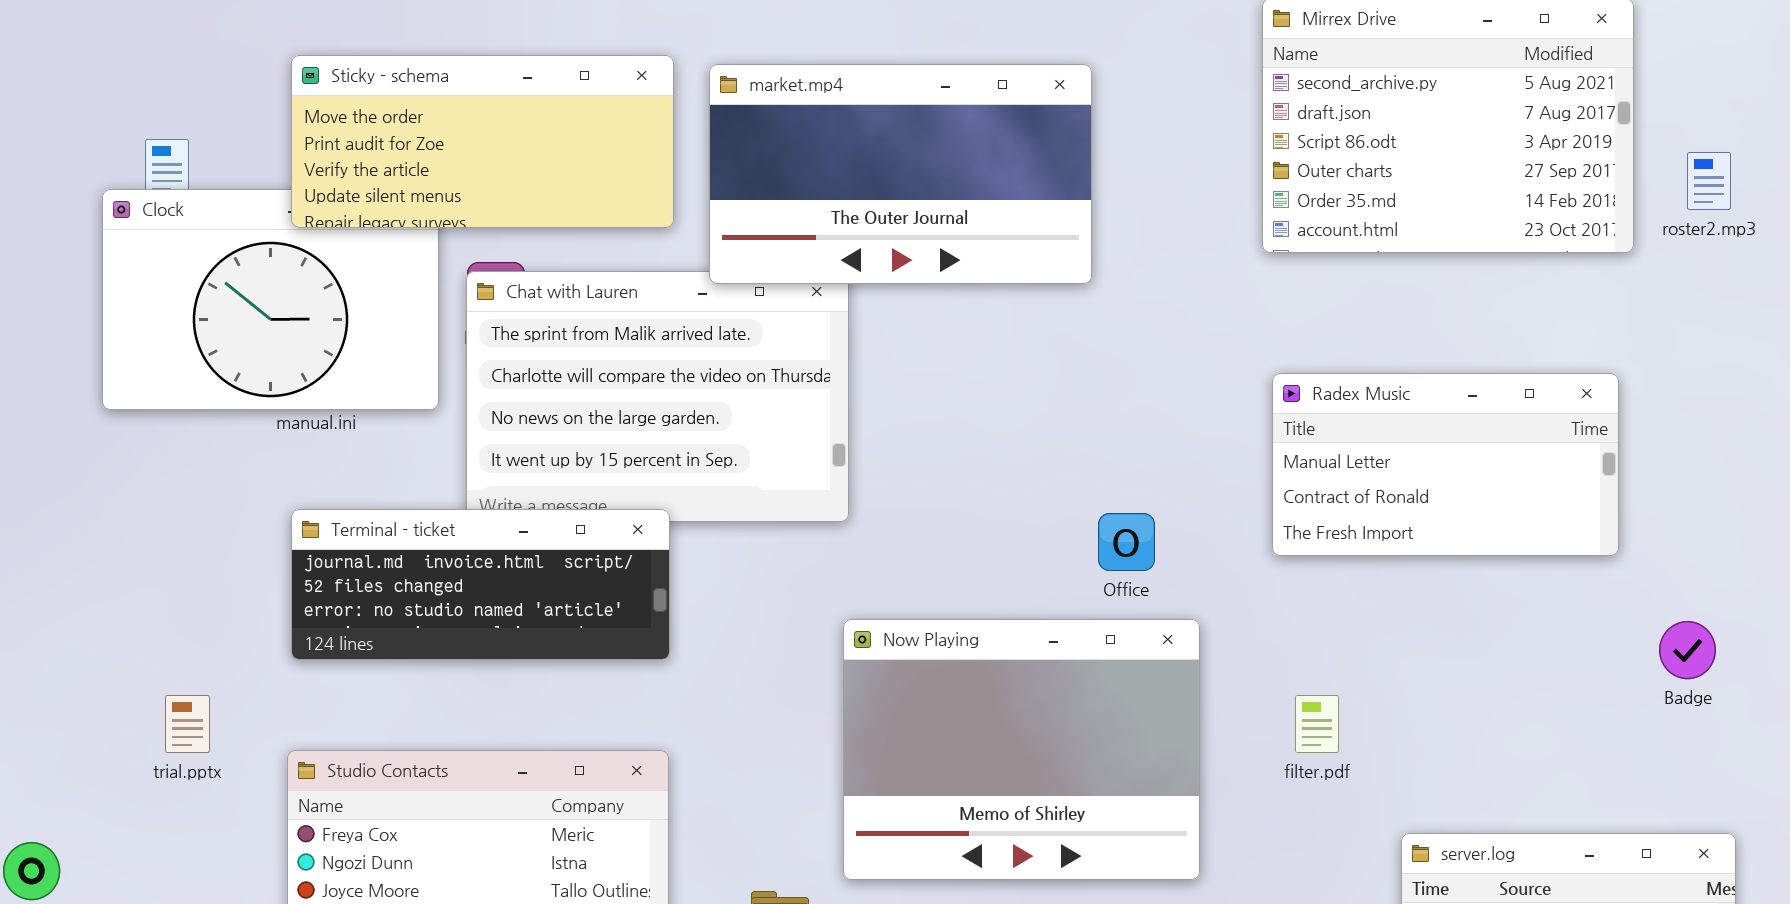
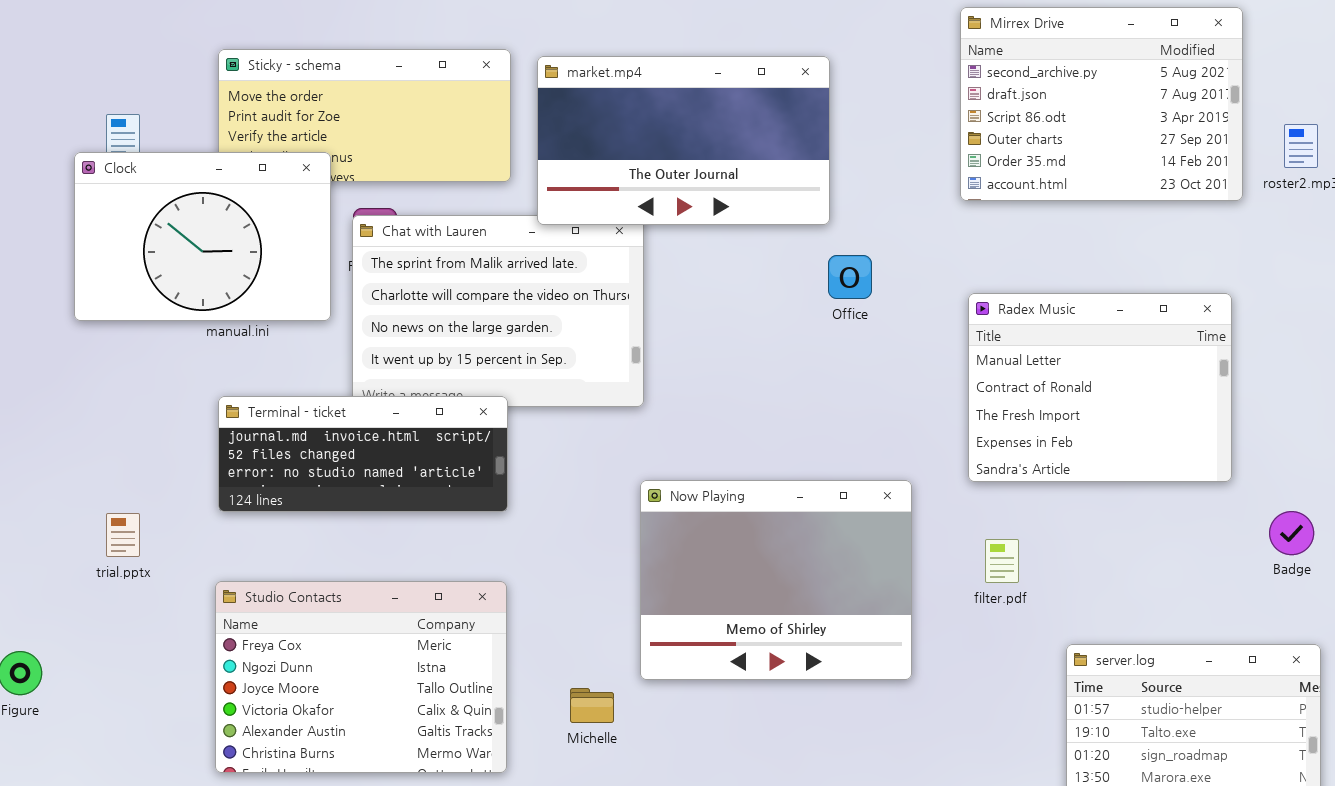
Clock: [102,189,439,410] -> [74,152,331,321], raised
Radex Music: [1272,373,1619,556] -> [968,293,1232,482], resized
Office: [1098,513,1155,571] -> [828,255,872,299], moved
Badge: [1659,621,1716,679] -> [1269,511,1314,555], moved
trial.pptx: [165,695,210,753] -> [106,513,140,557], moved

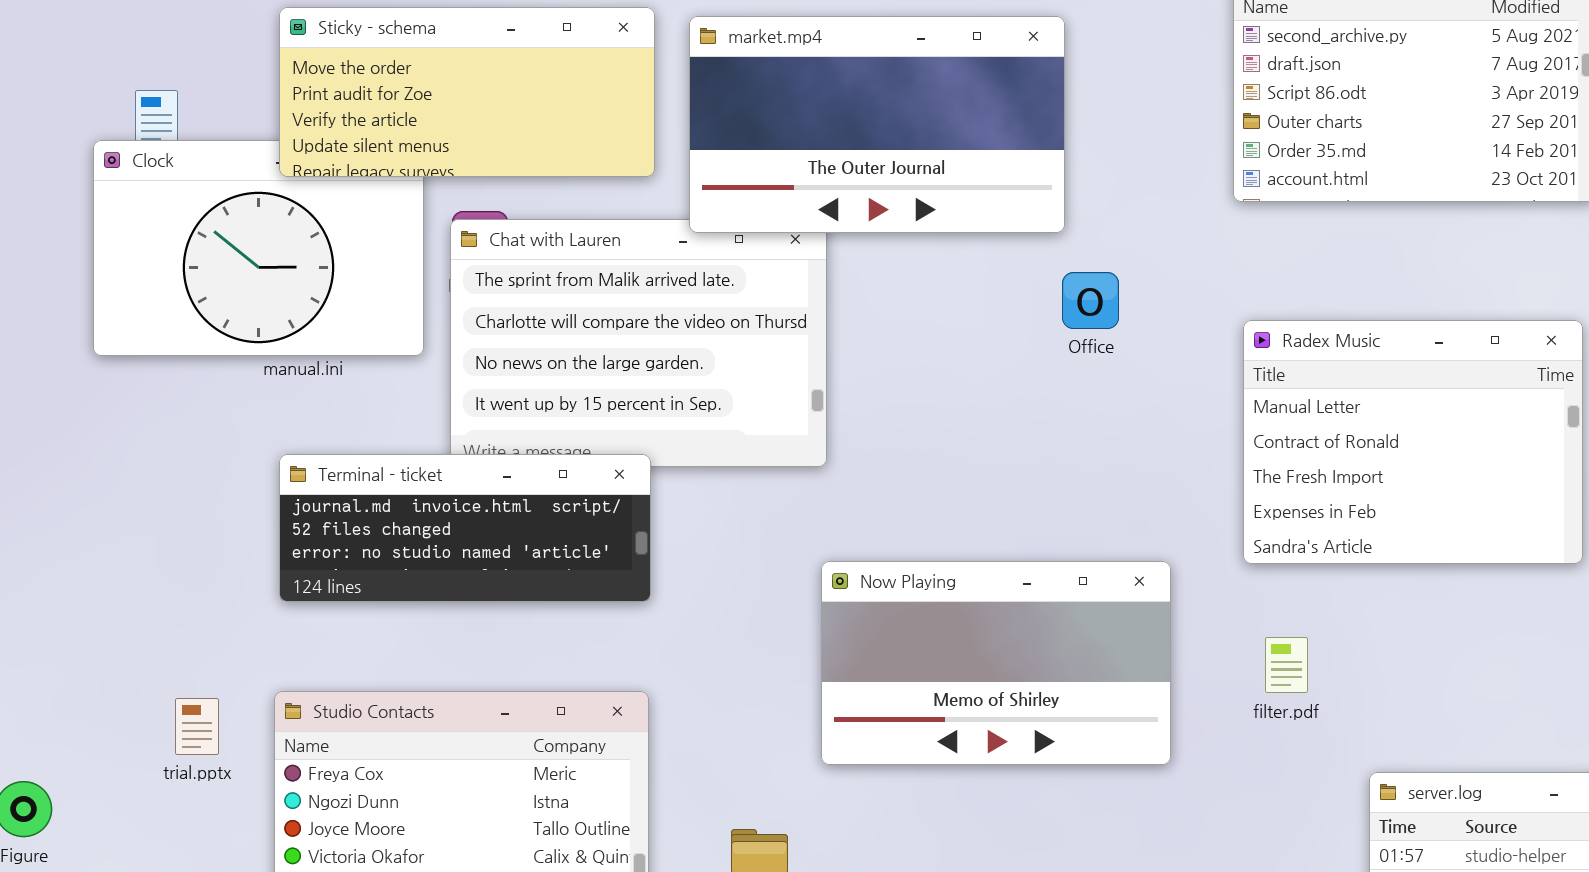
Sticky - schema: [218,49,511,182] -> [279,7,655,177], raised
Now Playing: [640,480,912,680] -> [821,561,1171,765], resized
trial.pptx: [106,513,140,557] -> [175,698,219,755], moved

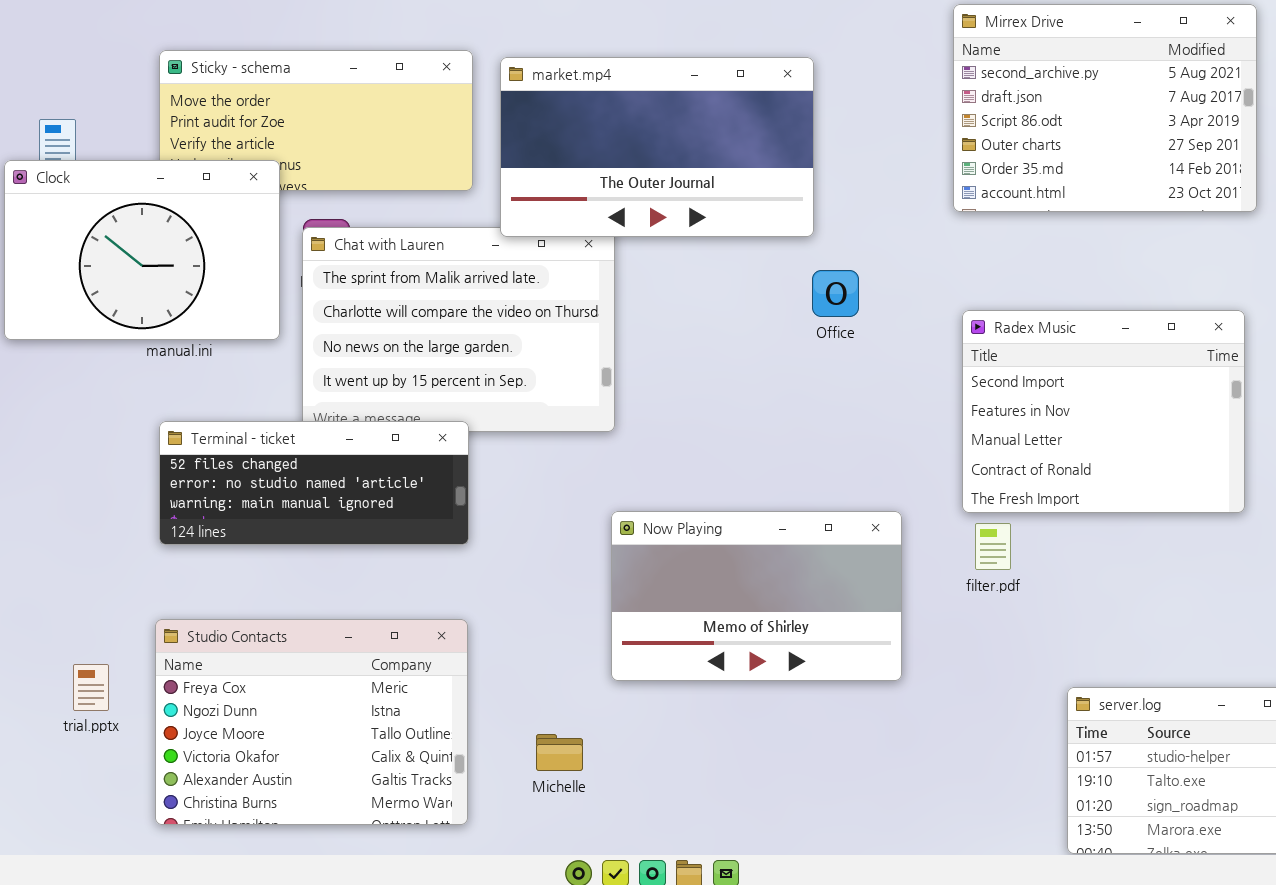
Clock: [93,140,424,356] -> [4,160,280,340], raised
Radex Music: [1243,320,1583,564] -> [962,310,1245,513], scrolled up 2 rows
Terminal - ticket: [279,454,651,602] -> [159,421,469,545], scrolled down 1 row
filter.pdf: [1265,637,1308,693] -> [975,523,1011,570], moved
trial.pptx: [175,698,219,755] -> [73,664,109,711], moved

